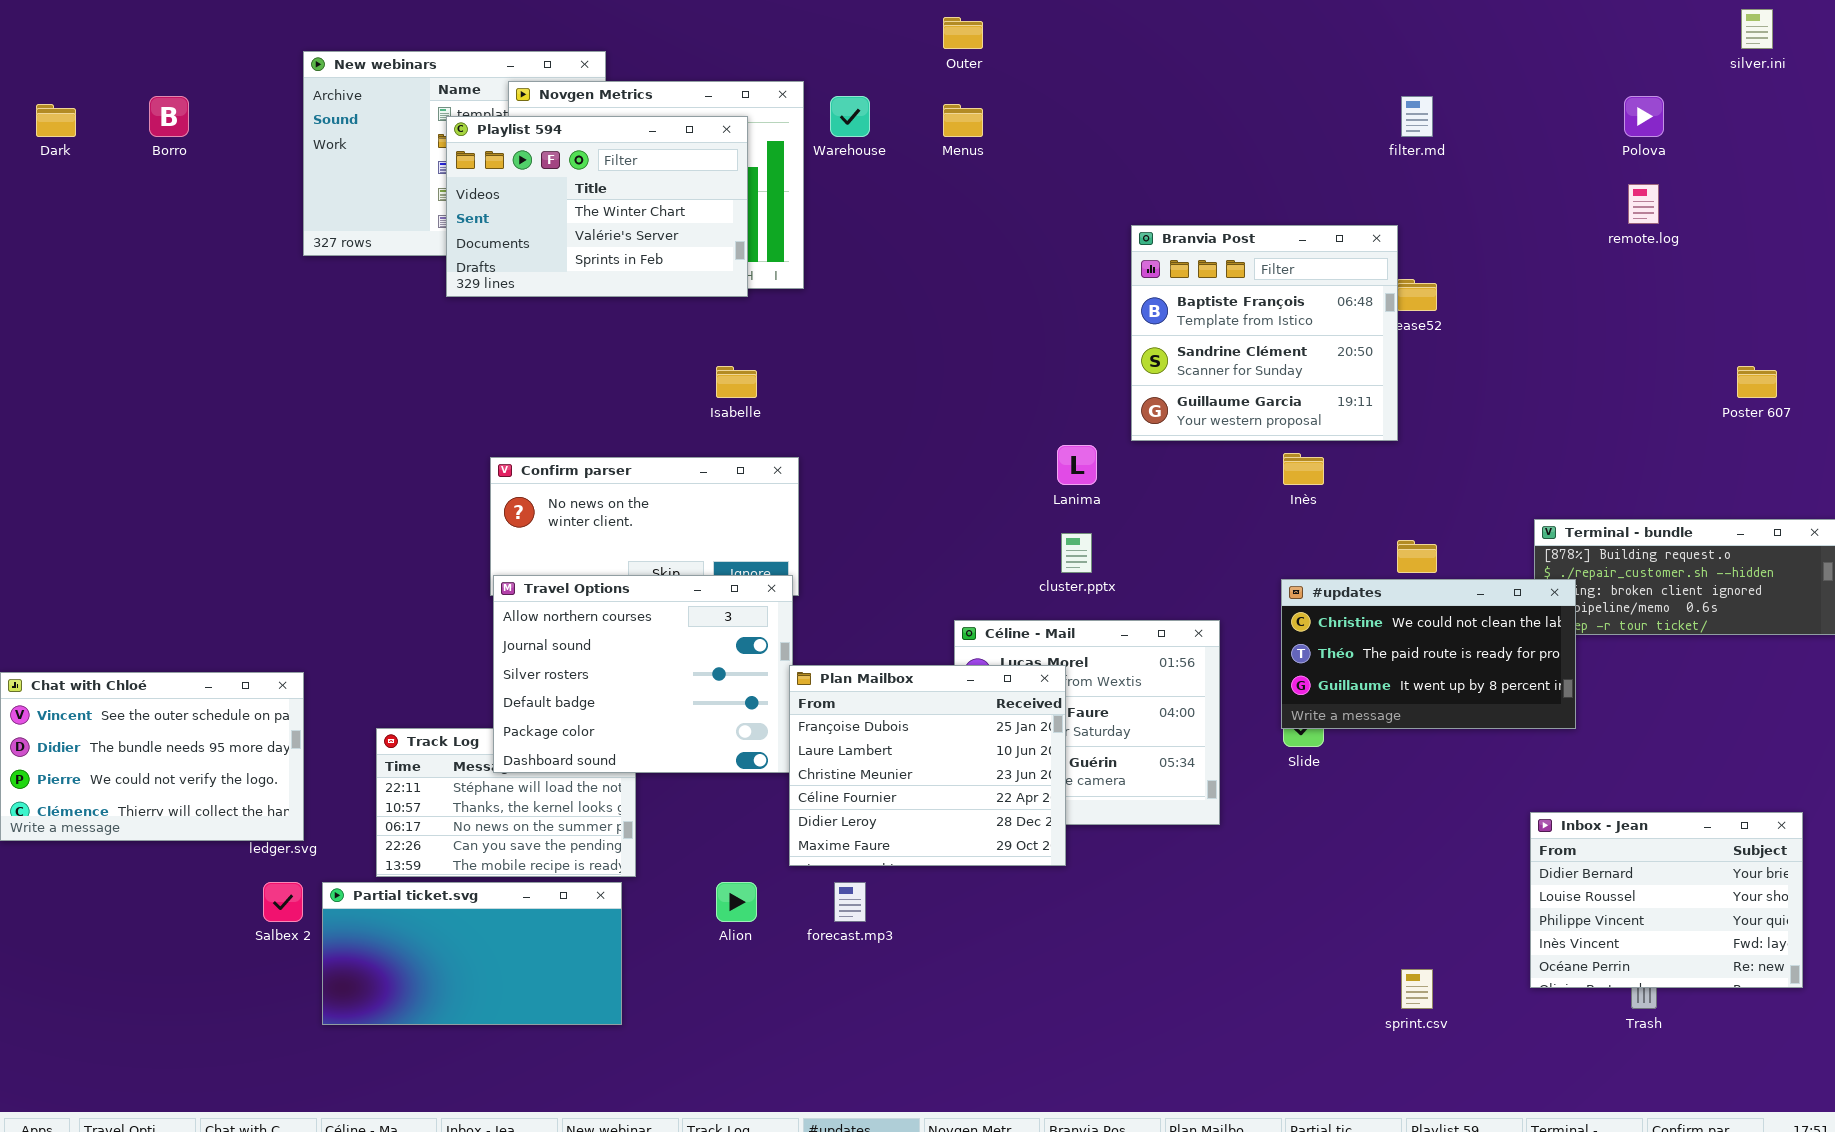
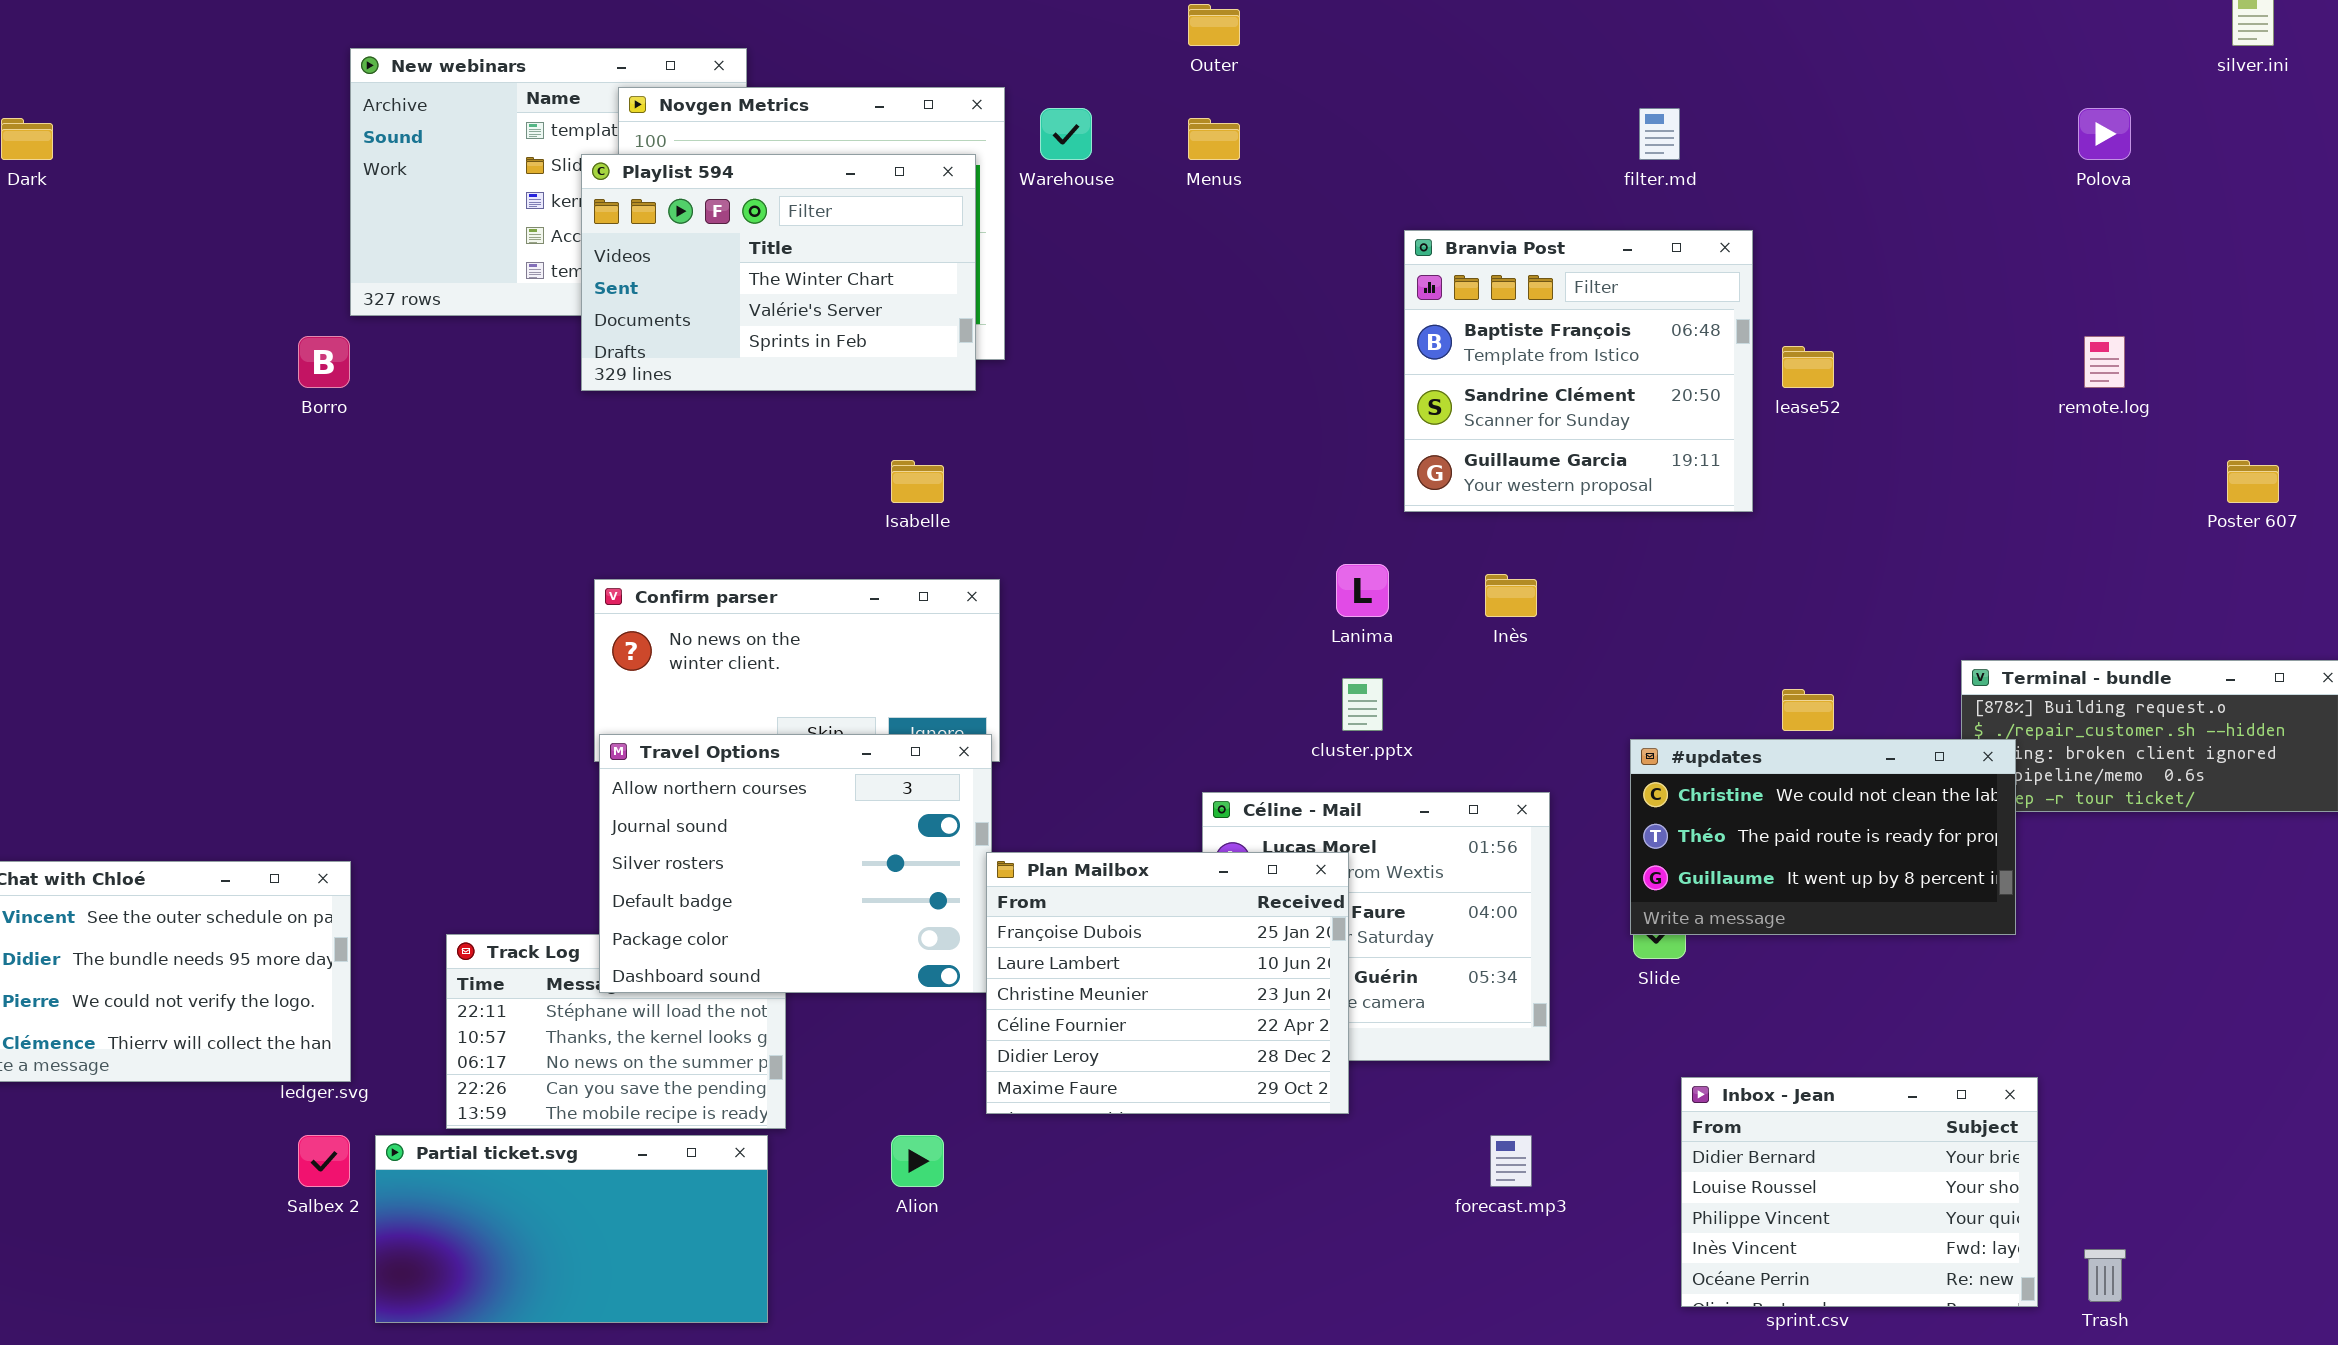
Borro: [149,96,189,137] -> [298,336,350,388], moved
filter.md: [1401,96,1433,137] -> [1639,108,1680,160], moved
Playlist 594: [446,116,748,297] -> [581,154,976,391], moved
remote.log: [1628,184,1659,224] -> [2084,336,2125,388], moved
Branvia Post: [1131,225,1398,441] -> [1404,230,1753,512], moved
Inès: [1283,453,1324,485] -> [1485,574,1537,617], moved
Inbox - Jean: [1530,812,1803,988] -> [1681,1077,2038,1307], moved
forecast.mp3: [834,882,866,922] -> [1490,1135,1532,1187], moved

